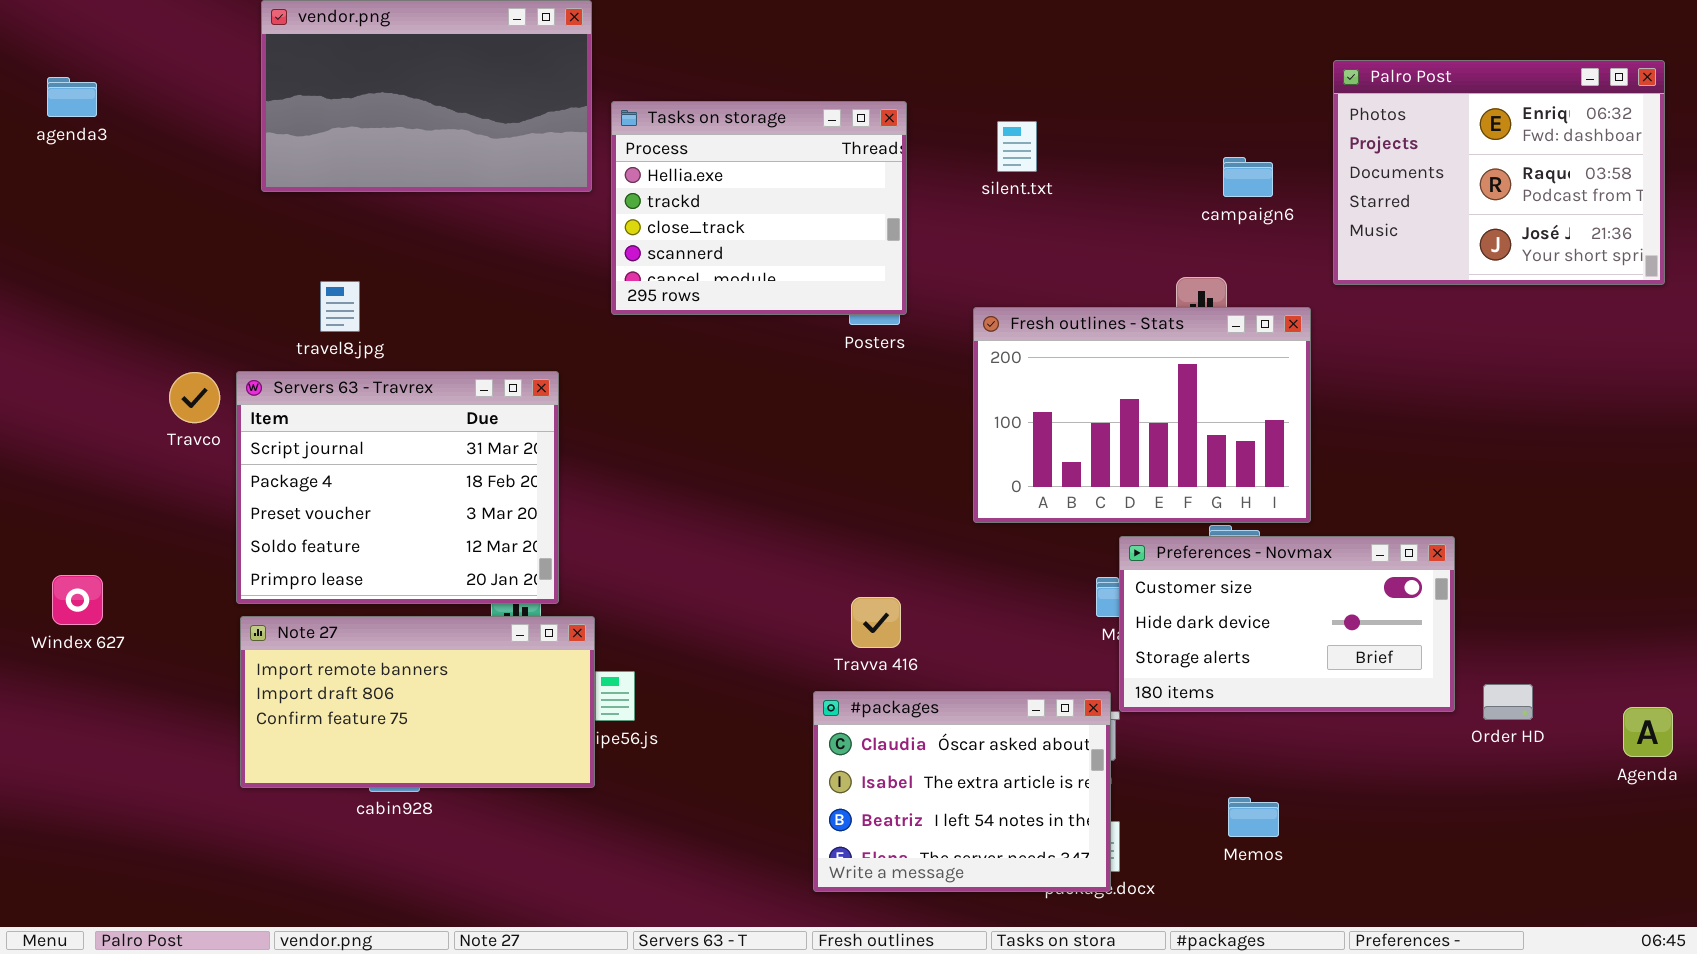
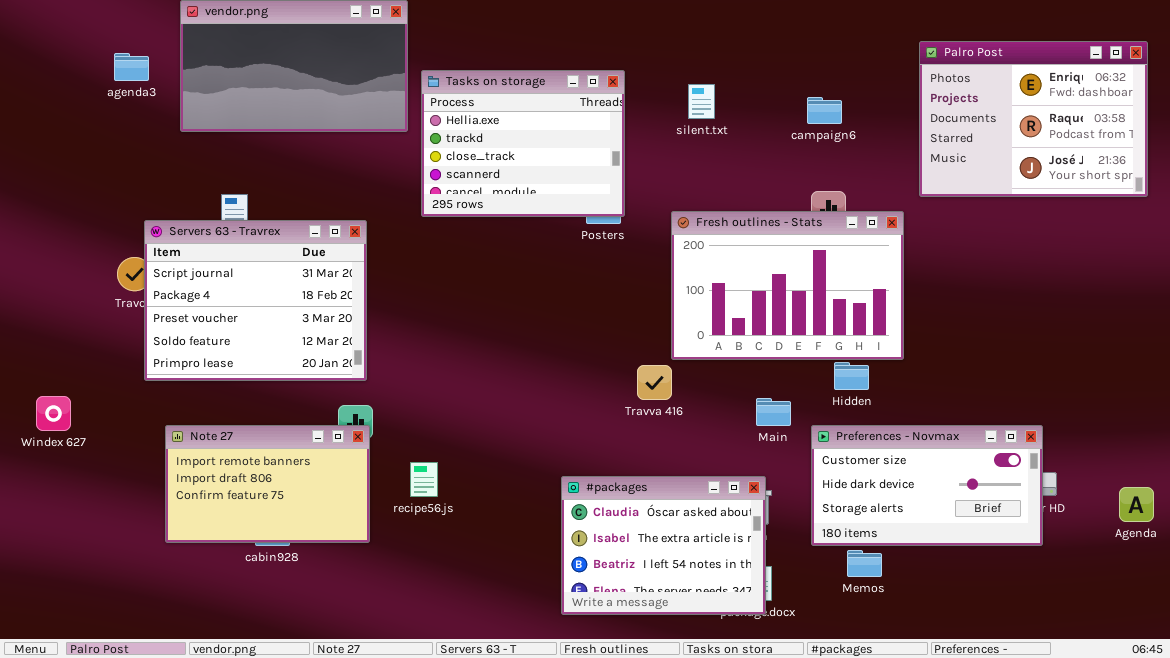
agenda3: [47,77,97,117] -> [114,53,149,81], moved
campaign6: [1223,157,1273,197] -> [807,97,842,124], moved
Servers 63 - Travrex: [236,371,559,604] -> [144,220,367,381], moved
Preferences - Novmax: [1119,536,1455,712] -> [811,425,1043,546], moved
Travva 416: [851,597,901,648] -> [637,365,672,400], moved
Note 27: [240,616,595,788] -> [165,425,370,543], resized

